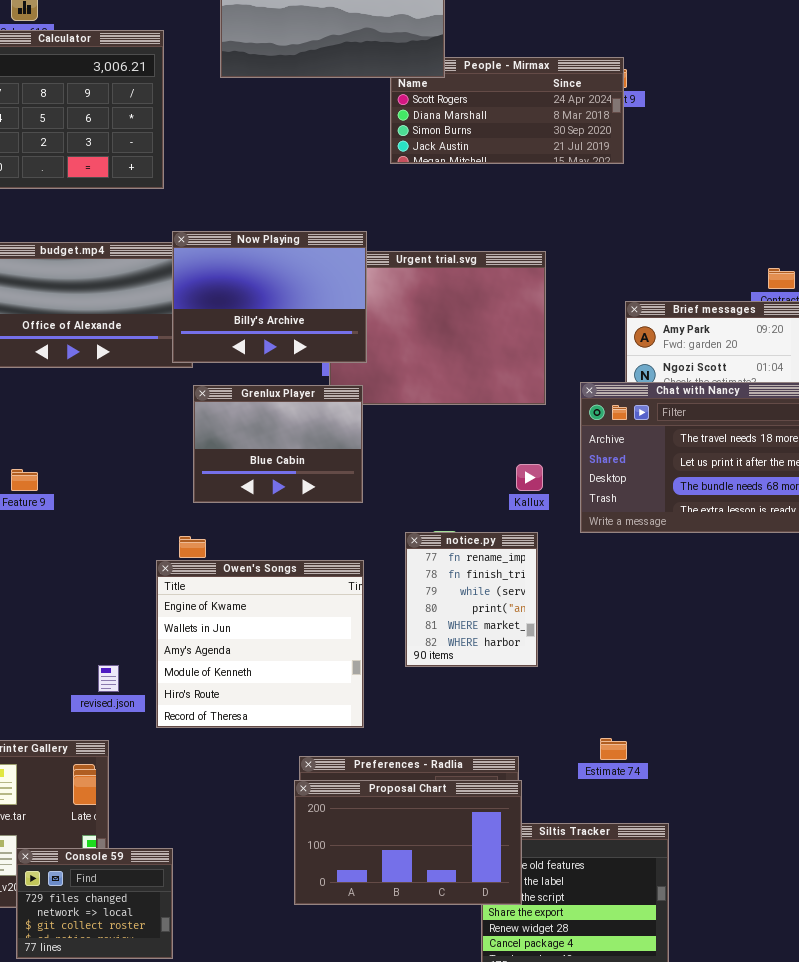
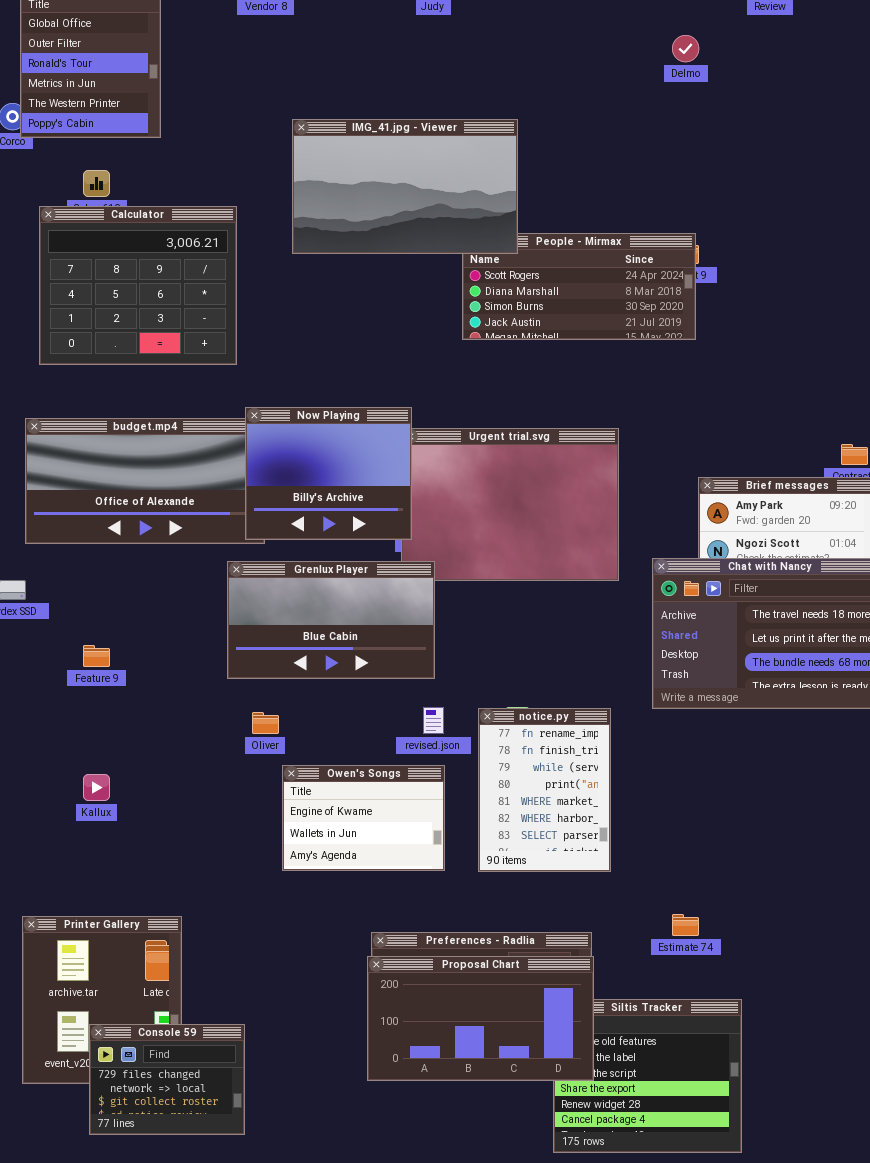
Now Playing: [172,231,367,363] -> [245,407,412,540], resized
Grenlux Player: [193,385,363,503] -> [227,561,435,679], resized
Kallux: [516,464,543,491] -> [83,774,110,801], moved
notice.py: [405,532,538,667] -> [478,708,611,872], resized
Owen's Songs: [156,560,364,728] -> [282,765,445,871], moved, resized
revised.json: [98,665,119,692] -> [423,707,444,734], moved

